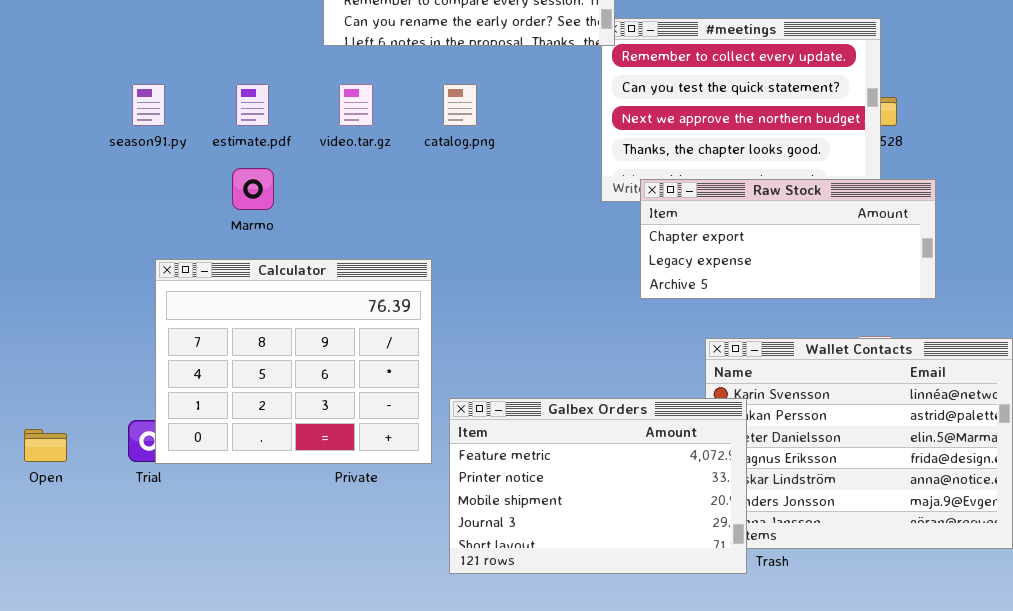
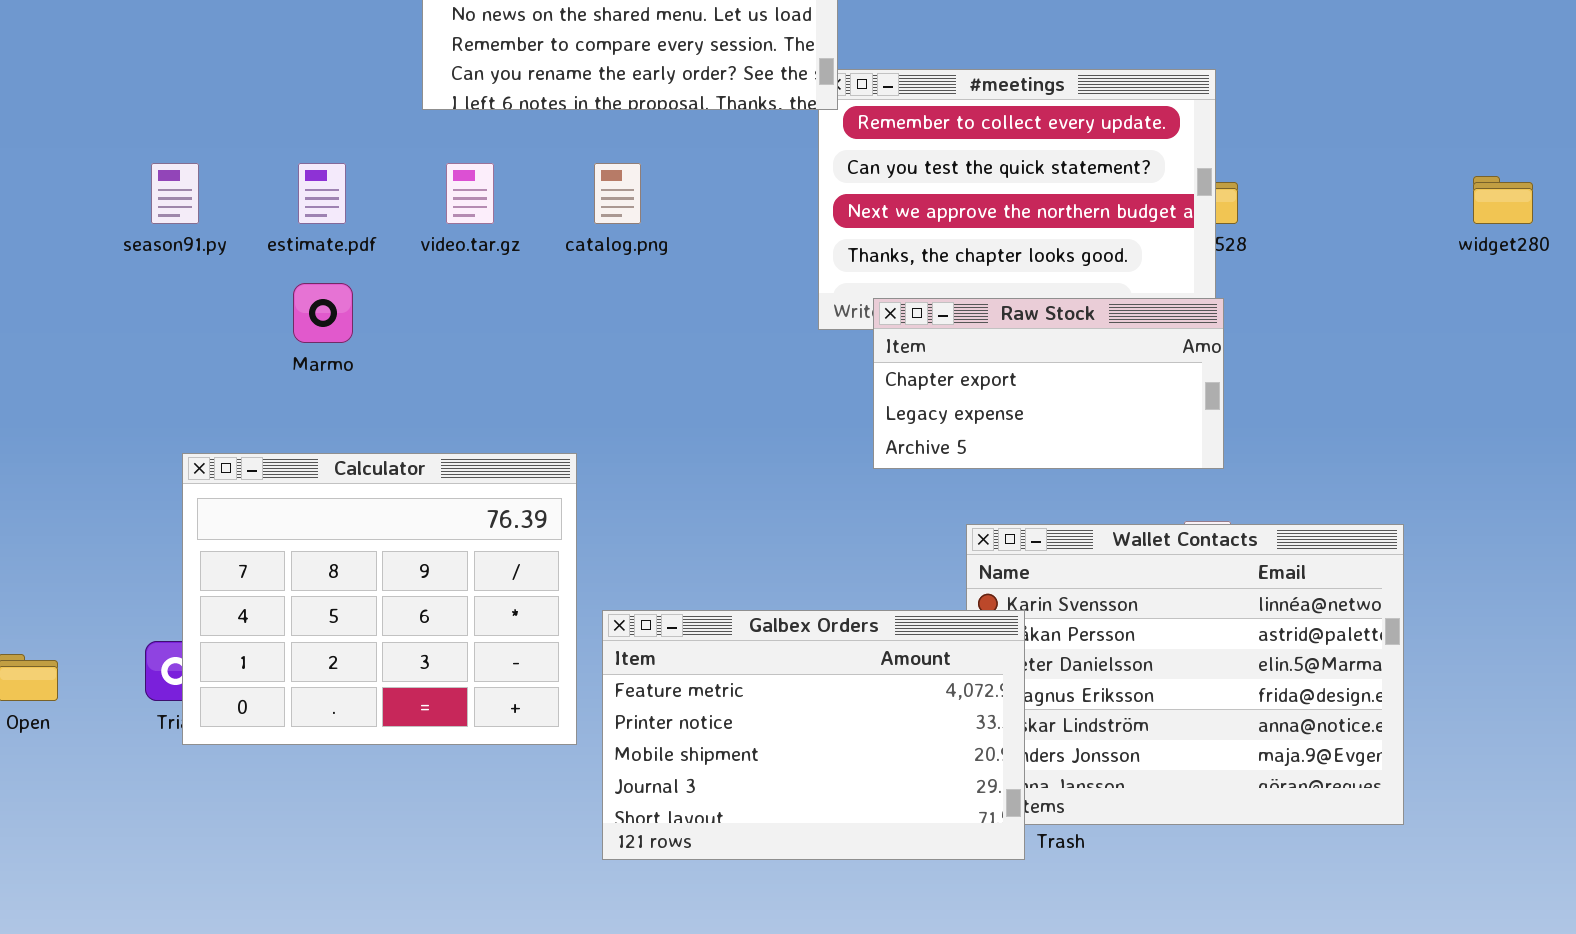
Raw Stock: [640,179,936,299] -> [873,298,1224,469], resized
Calculator: [155,259,432,464] -> [182,453,577,745], moved

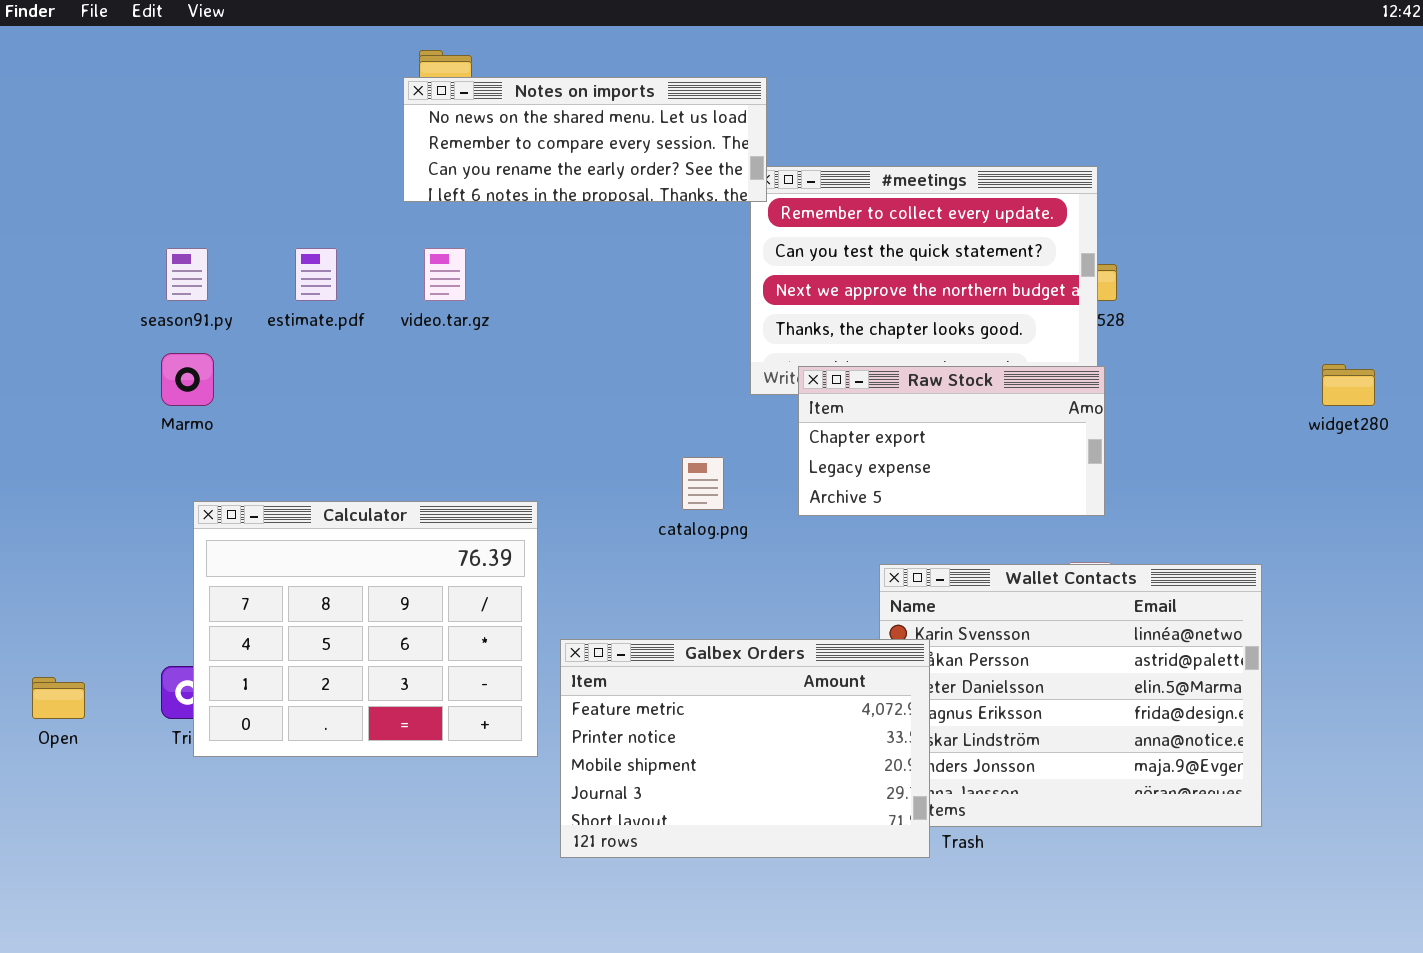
catalog.png: [594,163,641,224] -> [682,457,724,510], moved
widget280: [1473,176,1533,224] -> [1322,364,1375,406], moved
Marmo: [293,283,353,343] -> [161,353,214,406], moved

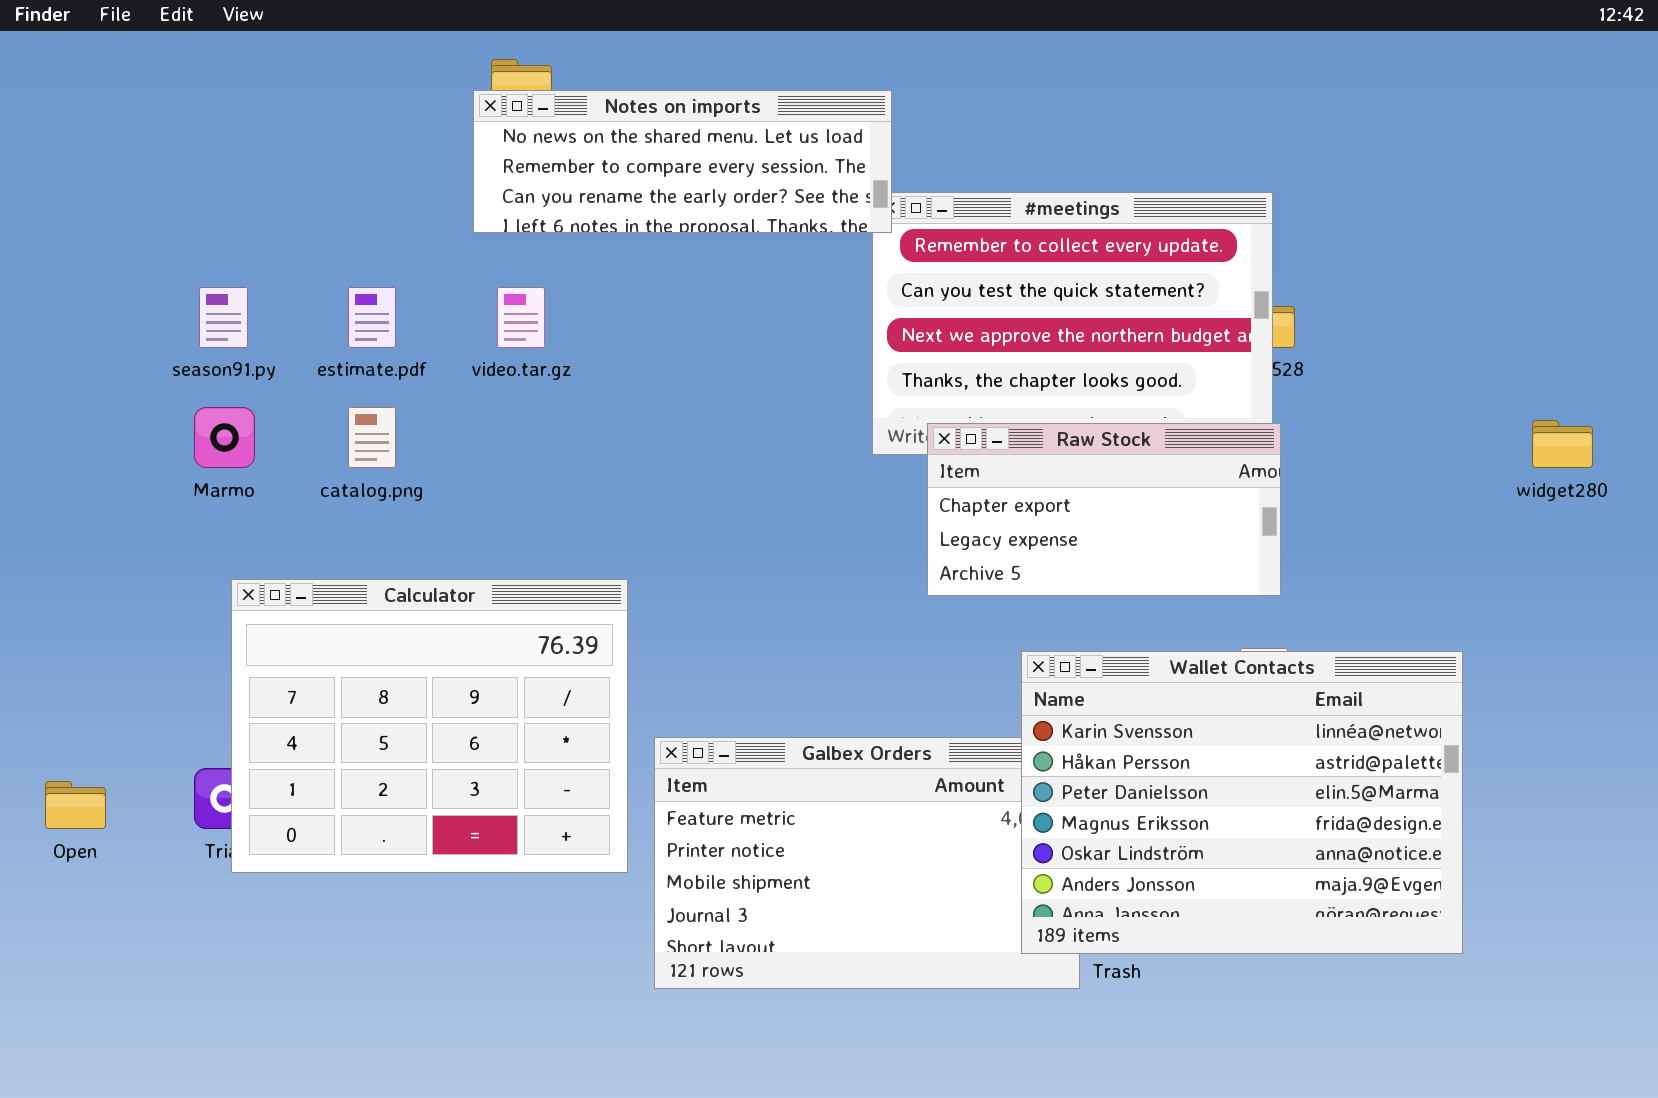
catalog.png: [682,457,724,510] -> [348,407,396,468], moved
Wallet Contacts: [879,564,1262,827] -> [1021,651,1463,954], raised

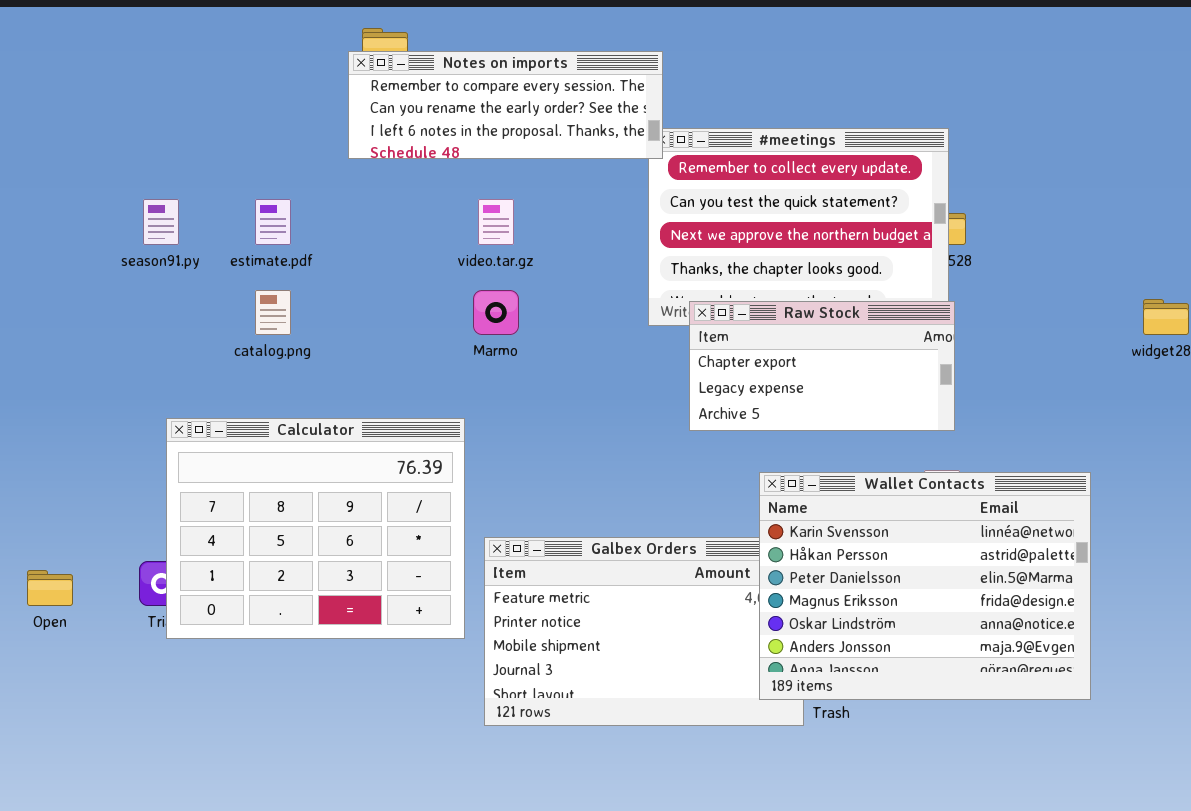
Notes on imports: [473,90,892,233] -> [348,51,663,159], scrolled down 1 row
video.tar.gz: [497,287,545,348] -> [478,199,514,245], moved
Marmo: [194,407,255,468] -> [473,290,519,335], moved

